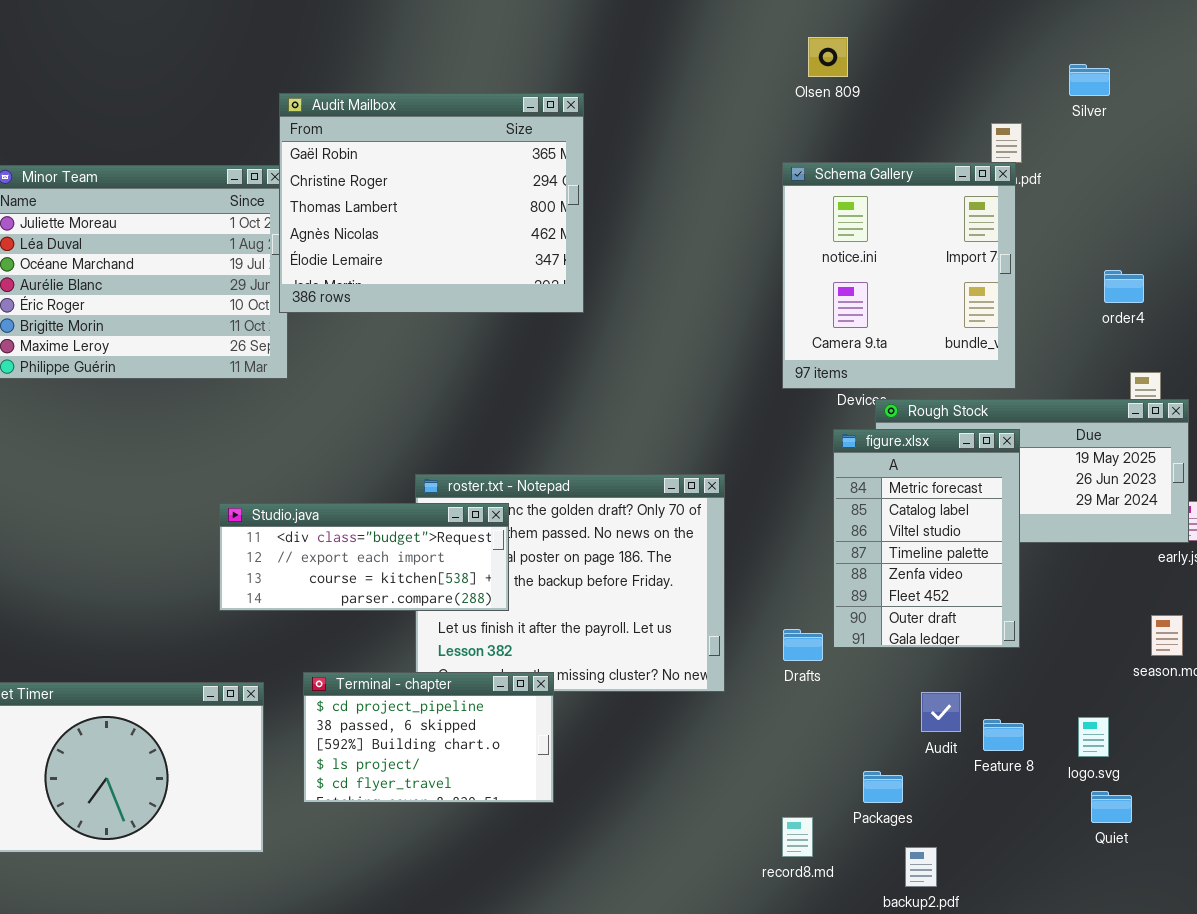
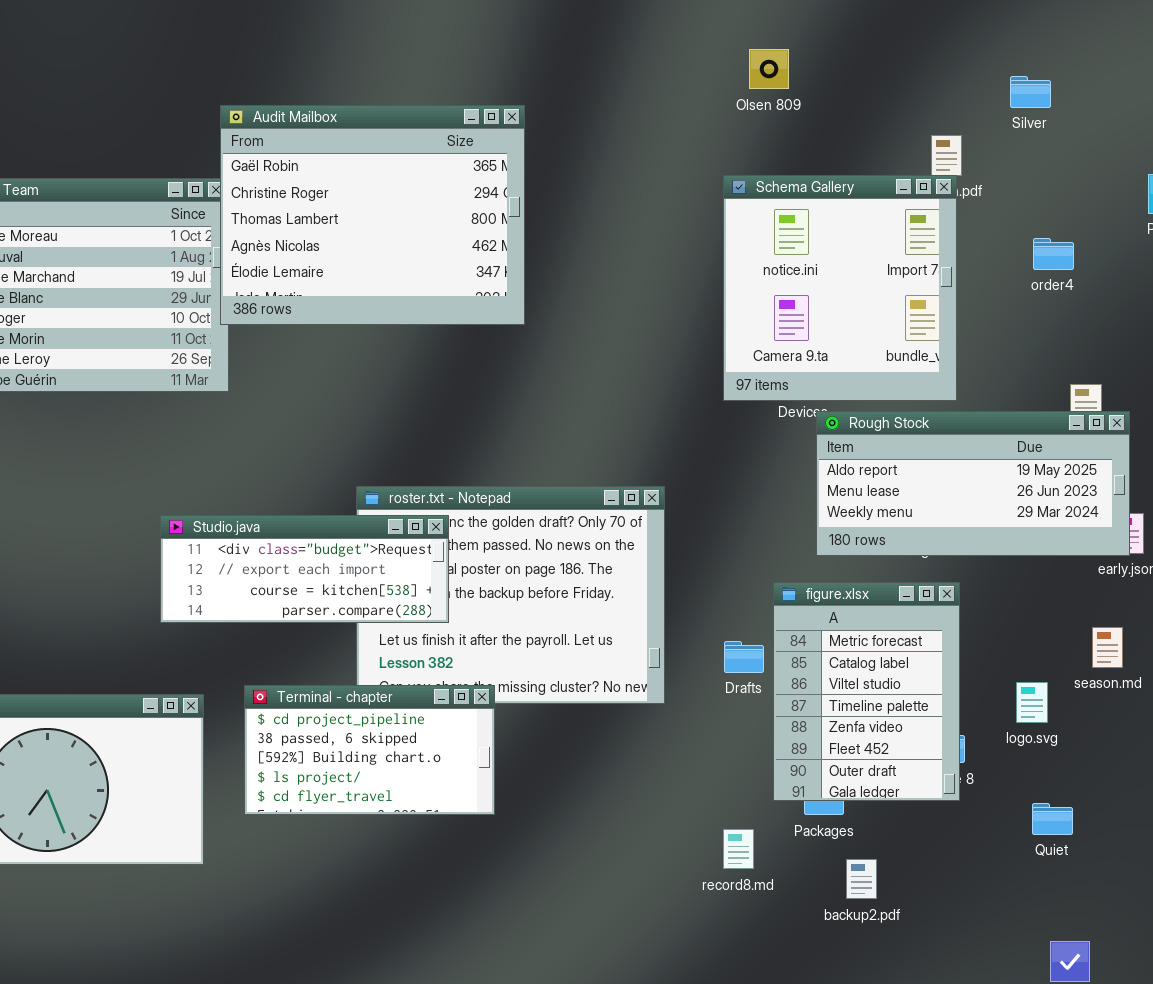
order4: [1104,270,1144,303] -> [1033,238,1074,270], moved
figure.xlsx: [833,429,1020,648] -> [773,582,960,801], moved
logo.svg: [1078,717,1109,757] -> [1016,682,1048,723], moved

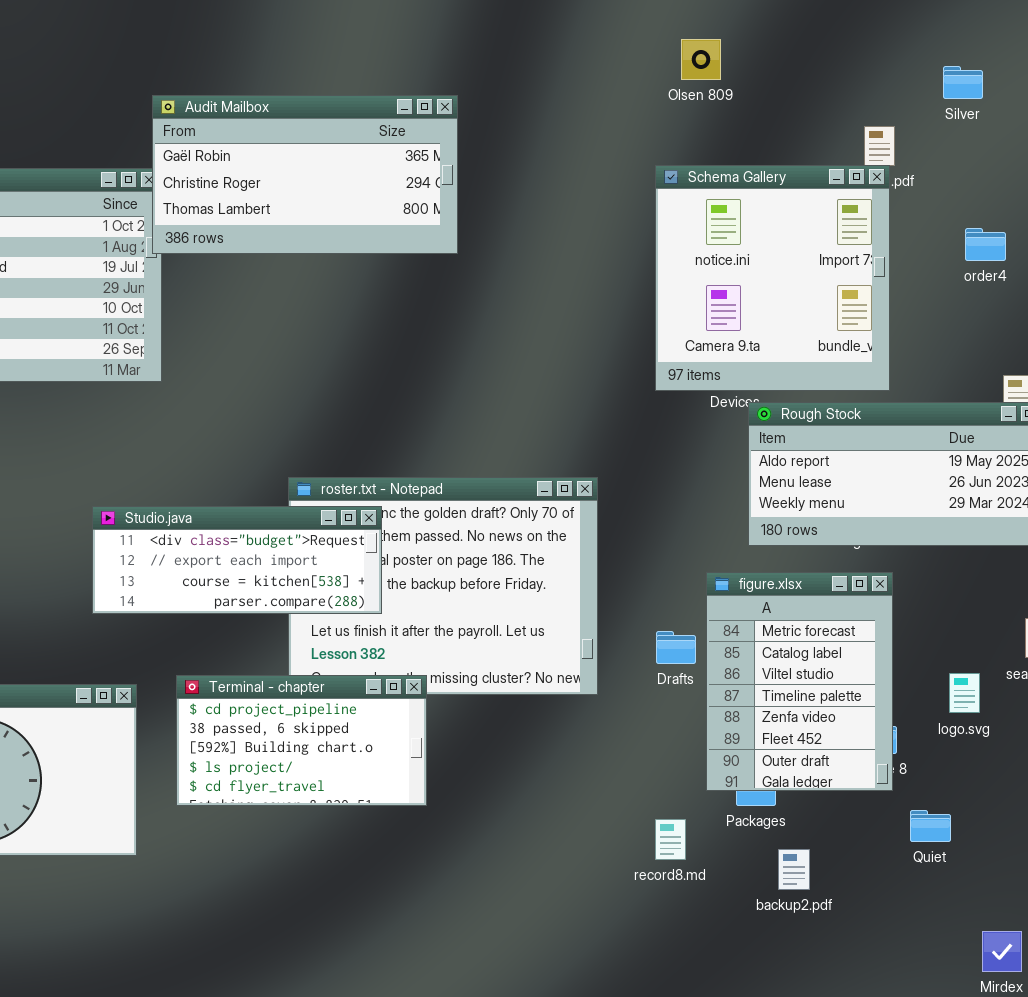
Audit Mailbox: [220,105,525,325] -> [152,95,458,254], resized
Quiet: [1032,803,1073,835] -> [910,810,951,842], moved

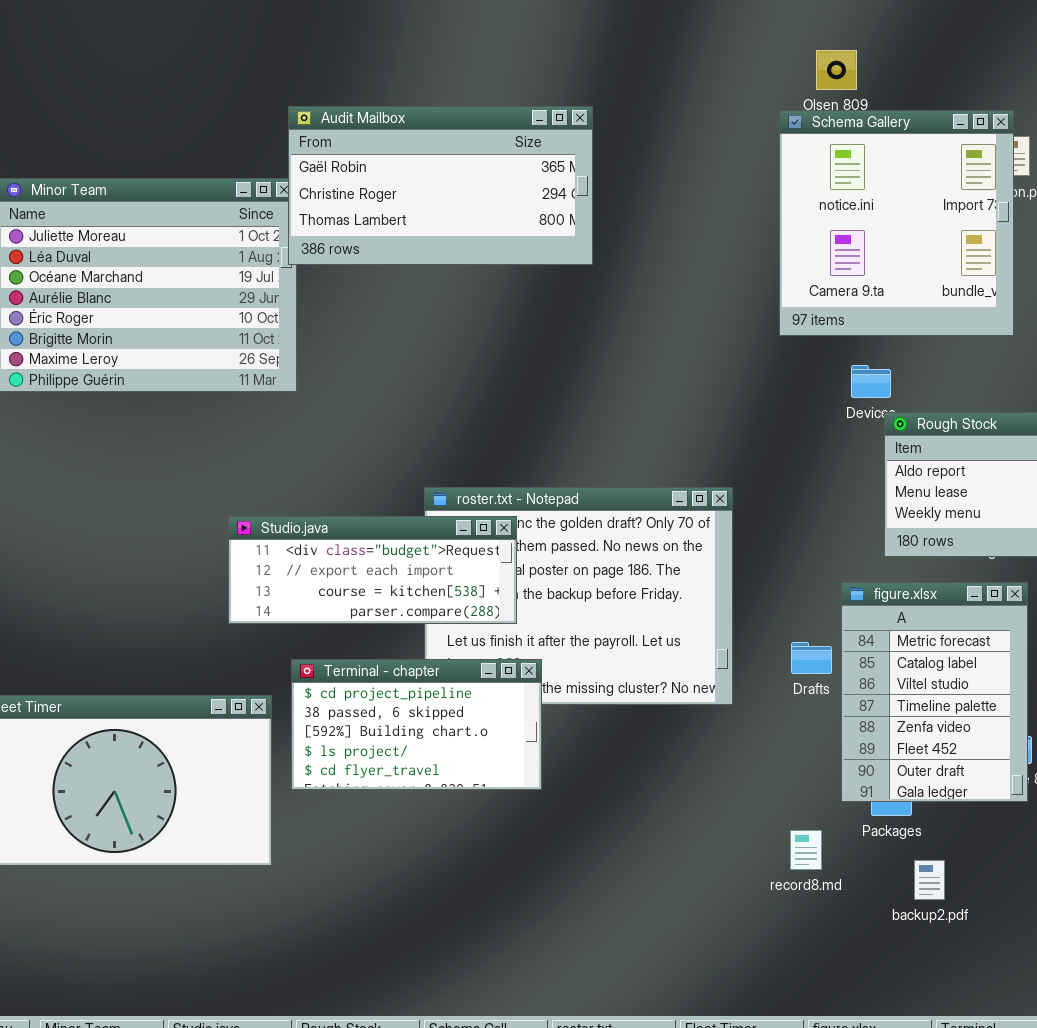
Schema Gallery: [655,165,890,391] -> [779,110,1014,336], moved
Terminal - chapter: [176,675,427,806] -> [291,659,542,790], moved

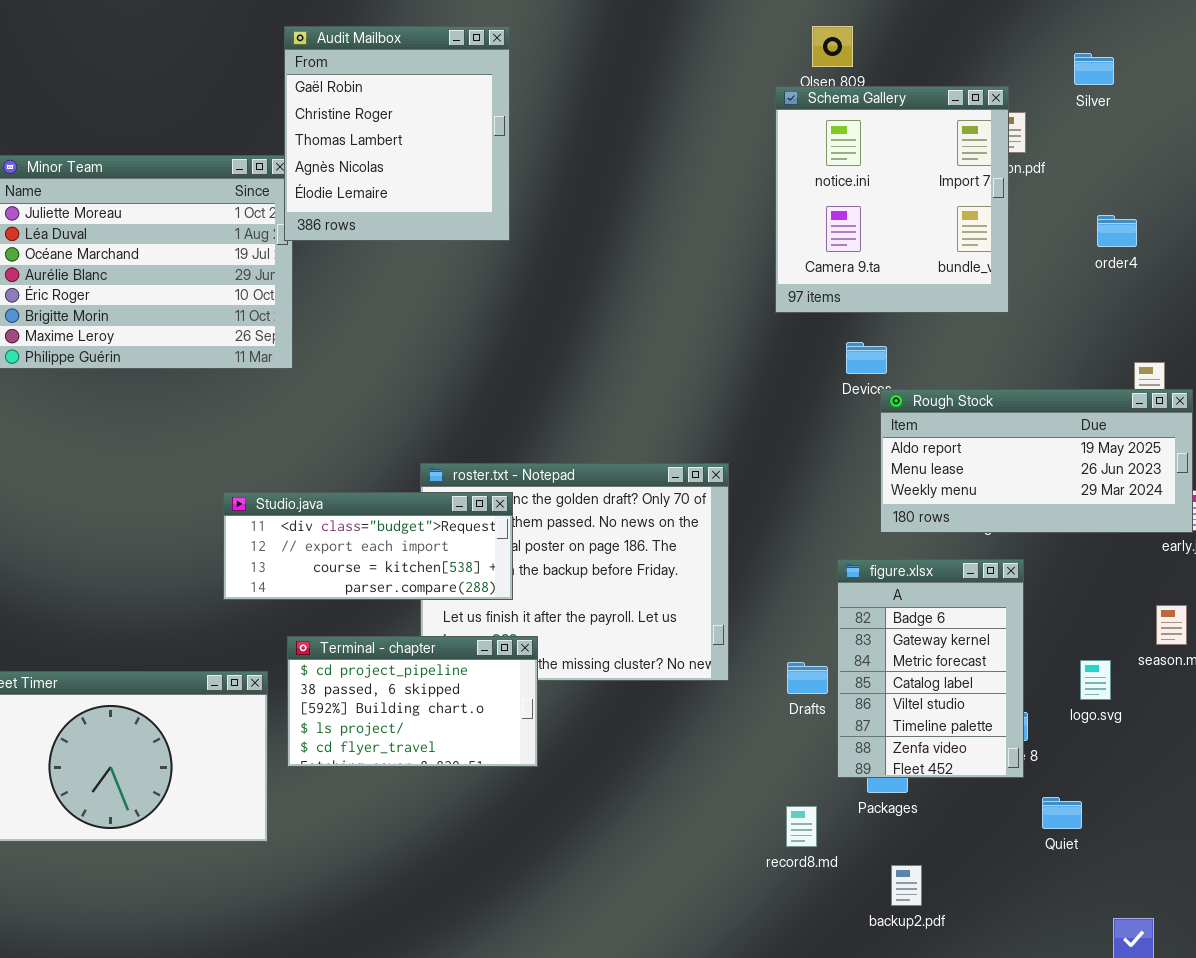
Audit Mailbox: [288,106,593,265] -> [284,26,510,241], resized
figure.xlsx: [841,582,1028,802] -> [837,559,1024,778], scrolled up 2 rows
Drafts: [791,642,832,674] -> [787,662,828,694], moved
backup2.pdf: [914,860,945,900] -> [891,865,922,906], moved

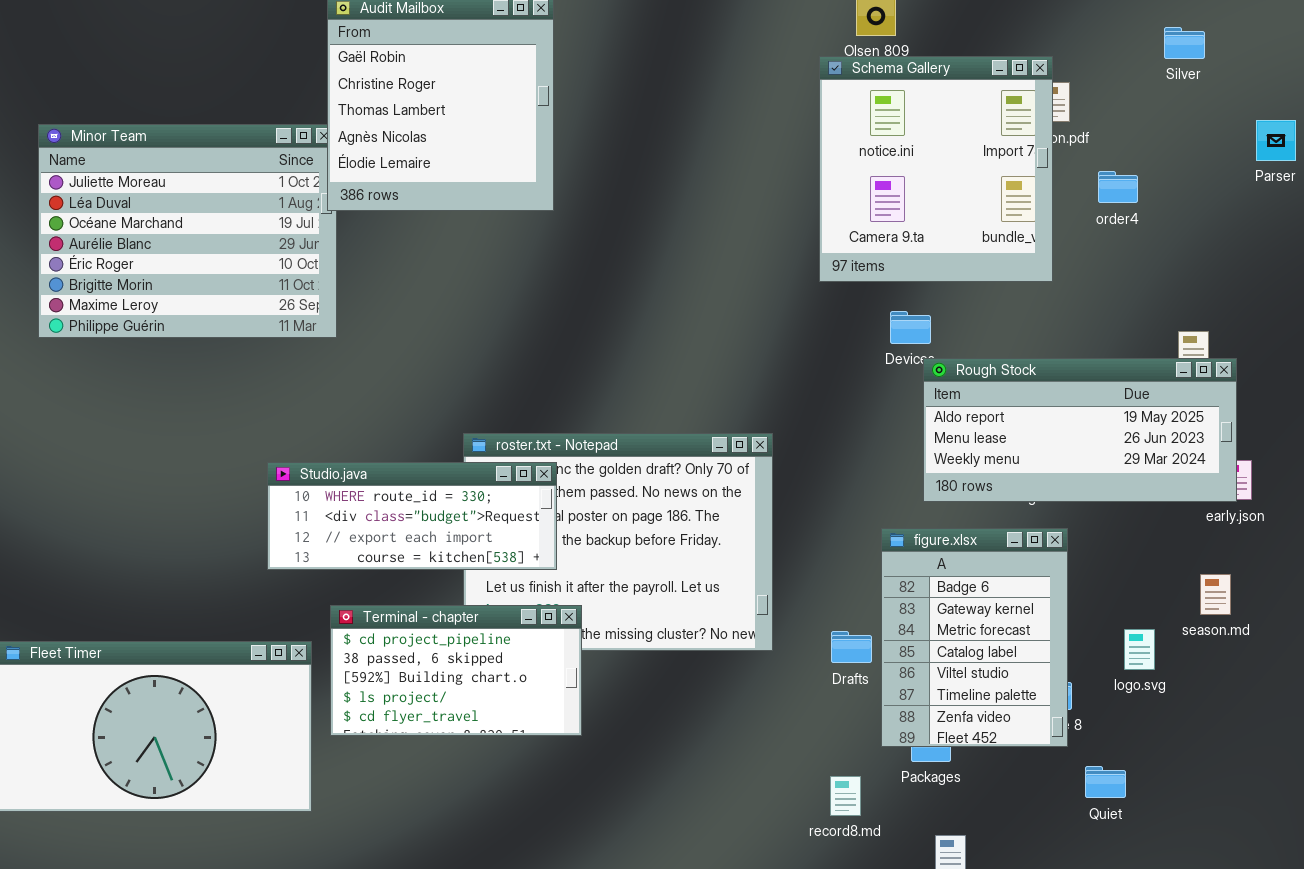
Silver: [1074,53,1114,85] -> [1164,27,1205,59], moved
order4: [1097,215,1137,247] -> [1098,171,1138,203], moved
Studio.java: [223,492,513,600] -> [267,462,557,570], scrolled up 1 row

